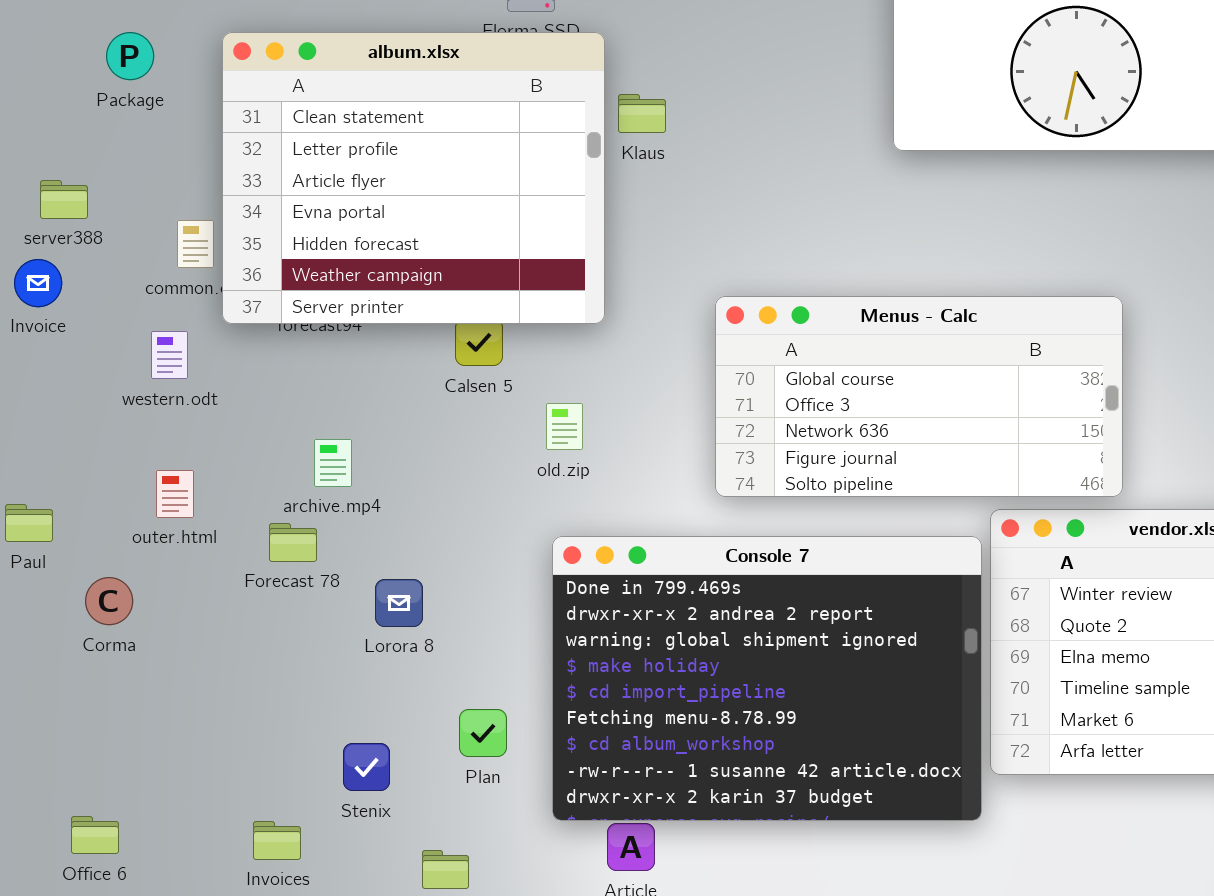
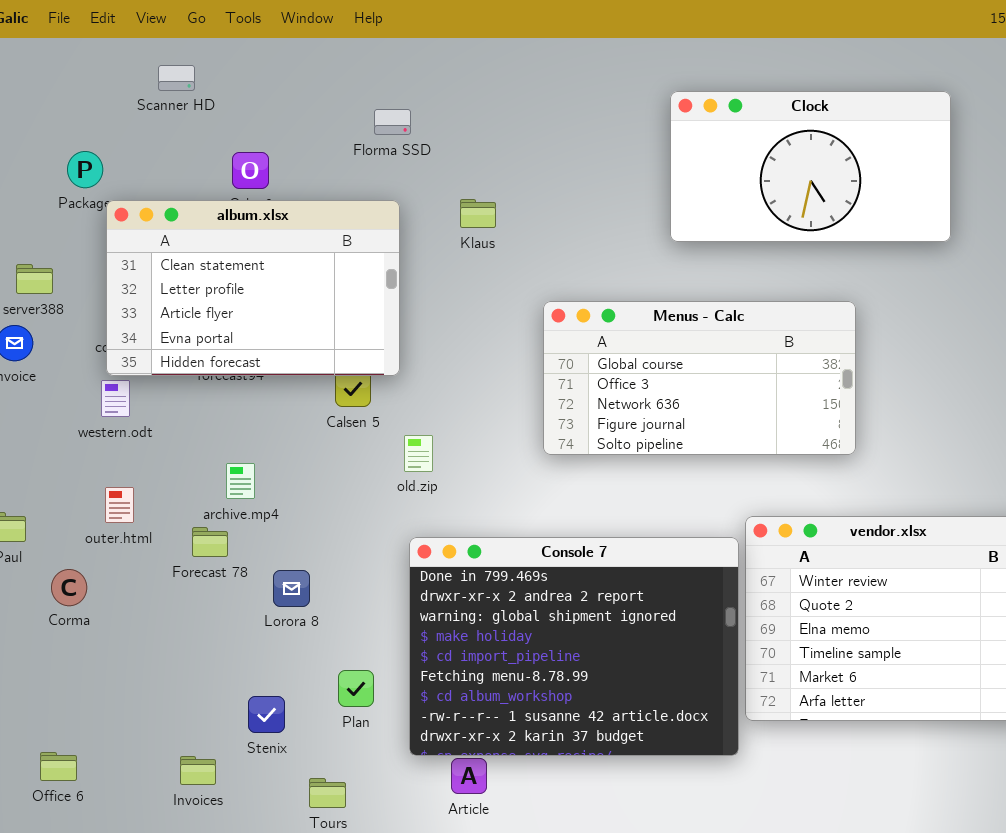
album.xlsx: [222,32,605,324] -> [106,200,400,376], moved, resized
Menus - Calc: [715,296,1123,497] -> [543,301,856,455], moved

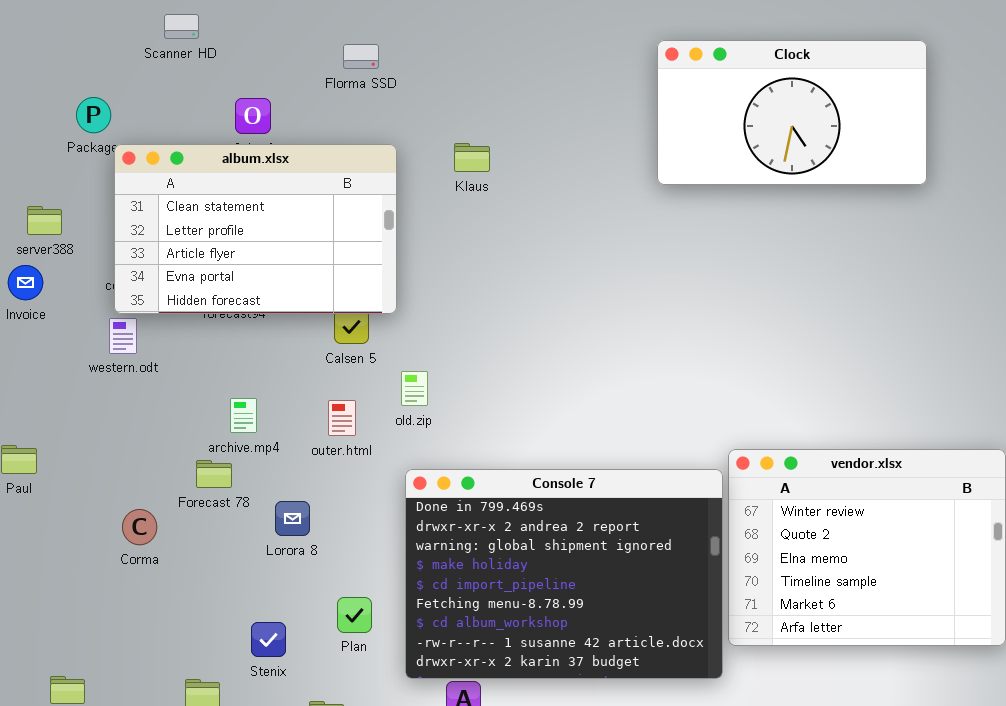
Florma SSD: [374,109,411,135] -> [343,44,379,69], moved
Menus - Calc: [543,301,856,455] -> none, closed
outer.html: [105,487,134,523] -> [328,400,356,436], moved
Corma: [51,569,87,606] -> [122,509,157,545], moved

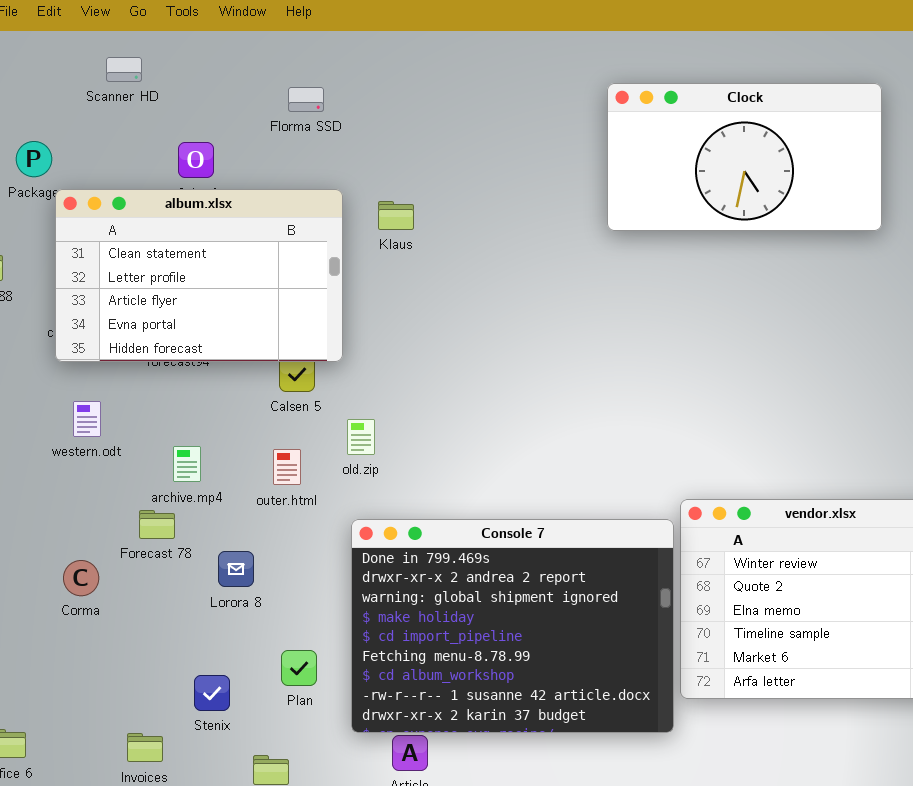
Klaus: [454,143,490,172] -> [378,201,414,230], moved
western.odt: [109,318,137,354] -> [73,401,101,437], moved

